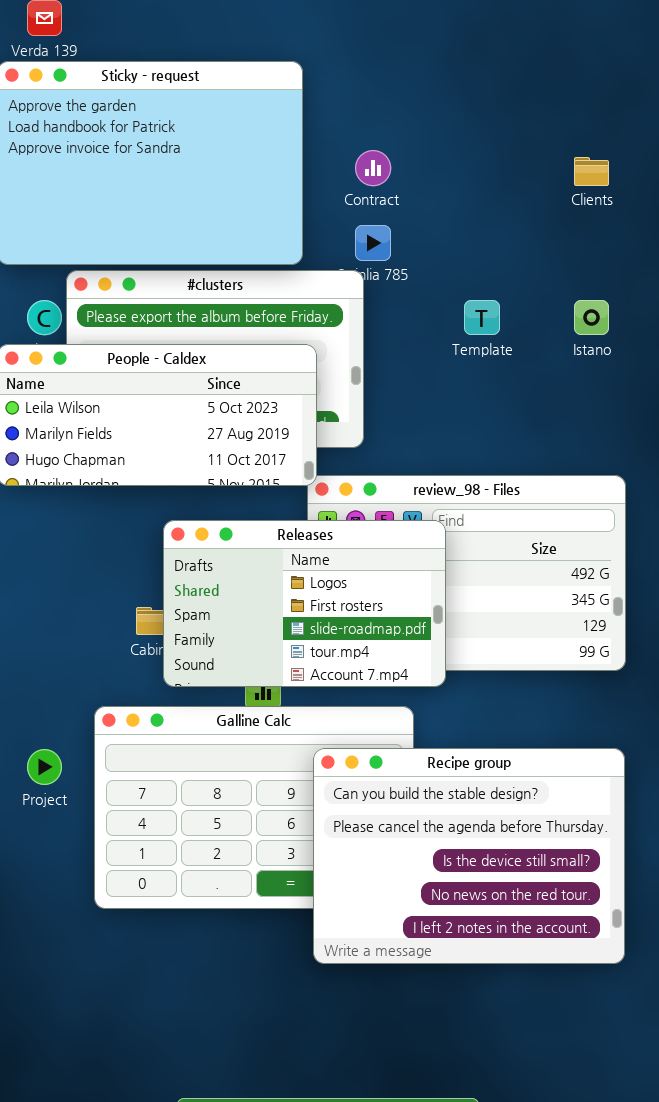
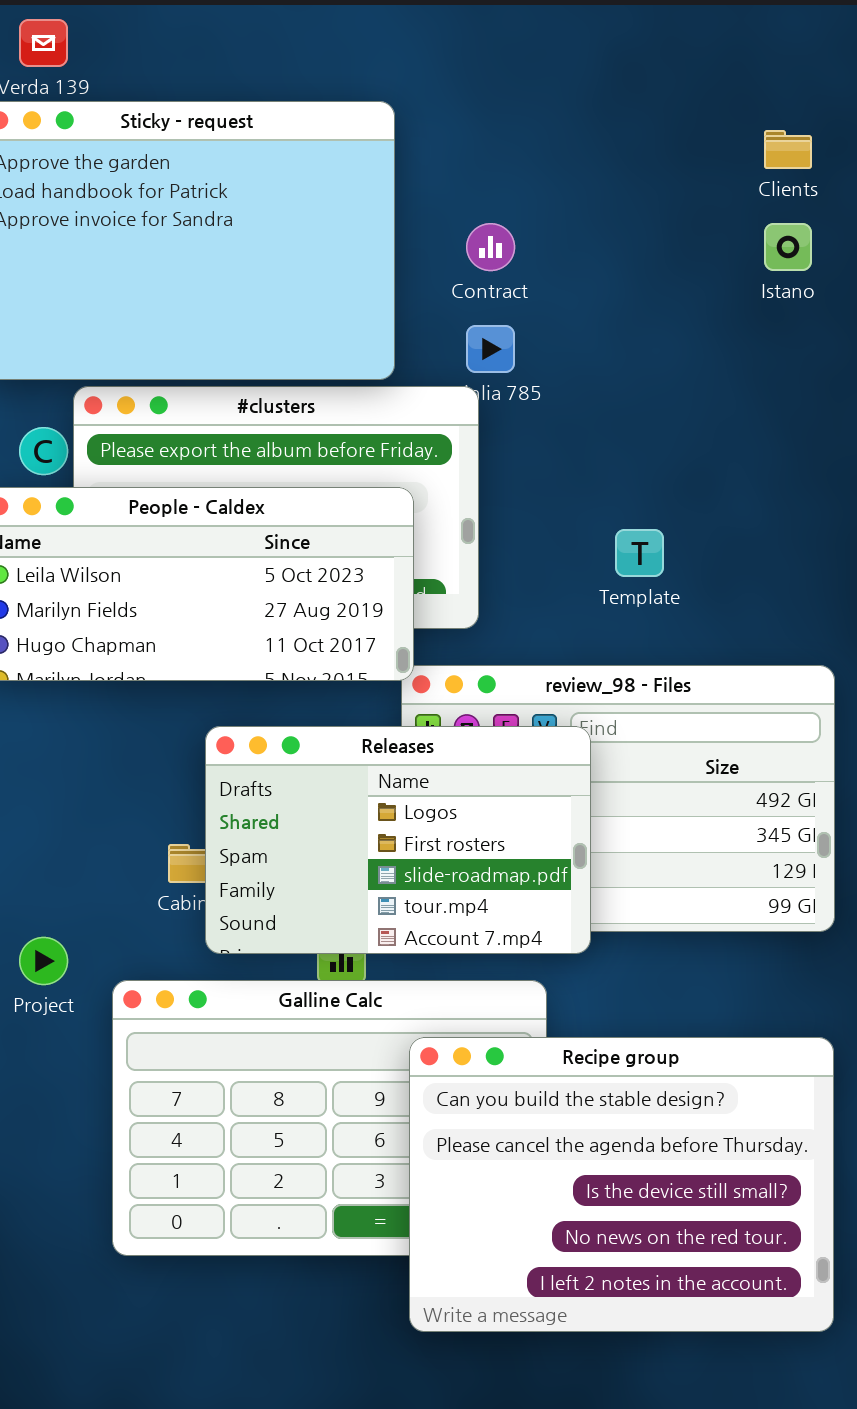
Clients: [574,157,609,186] -> [764,130,812,169], moved
Template: [464,300,500,335] -> [615,529,664,577], moved
Istano: [574,300,609,335] -> [764,223,812,271], moved
Project: [27,749,62,785] -> [19,937,68,985], moved

